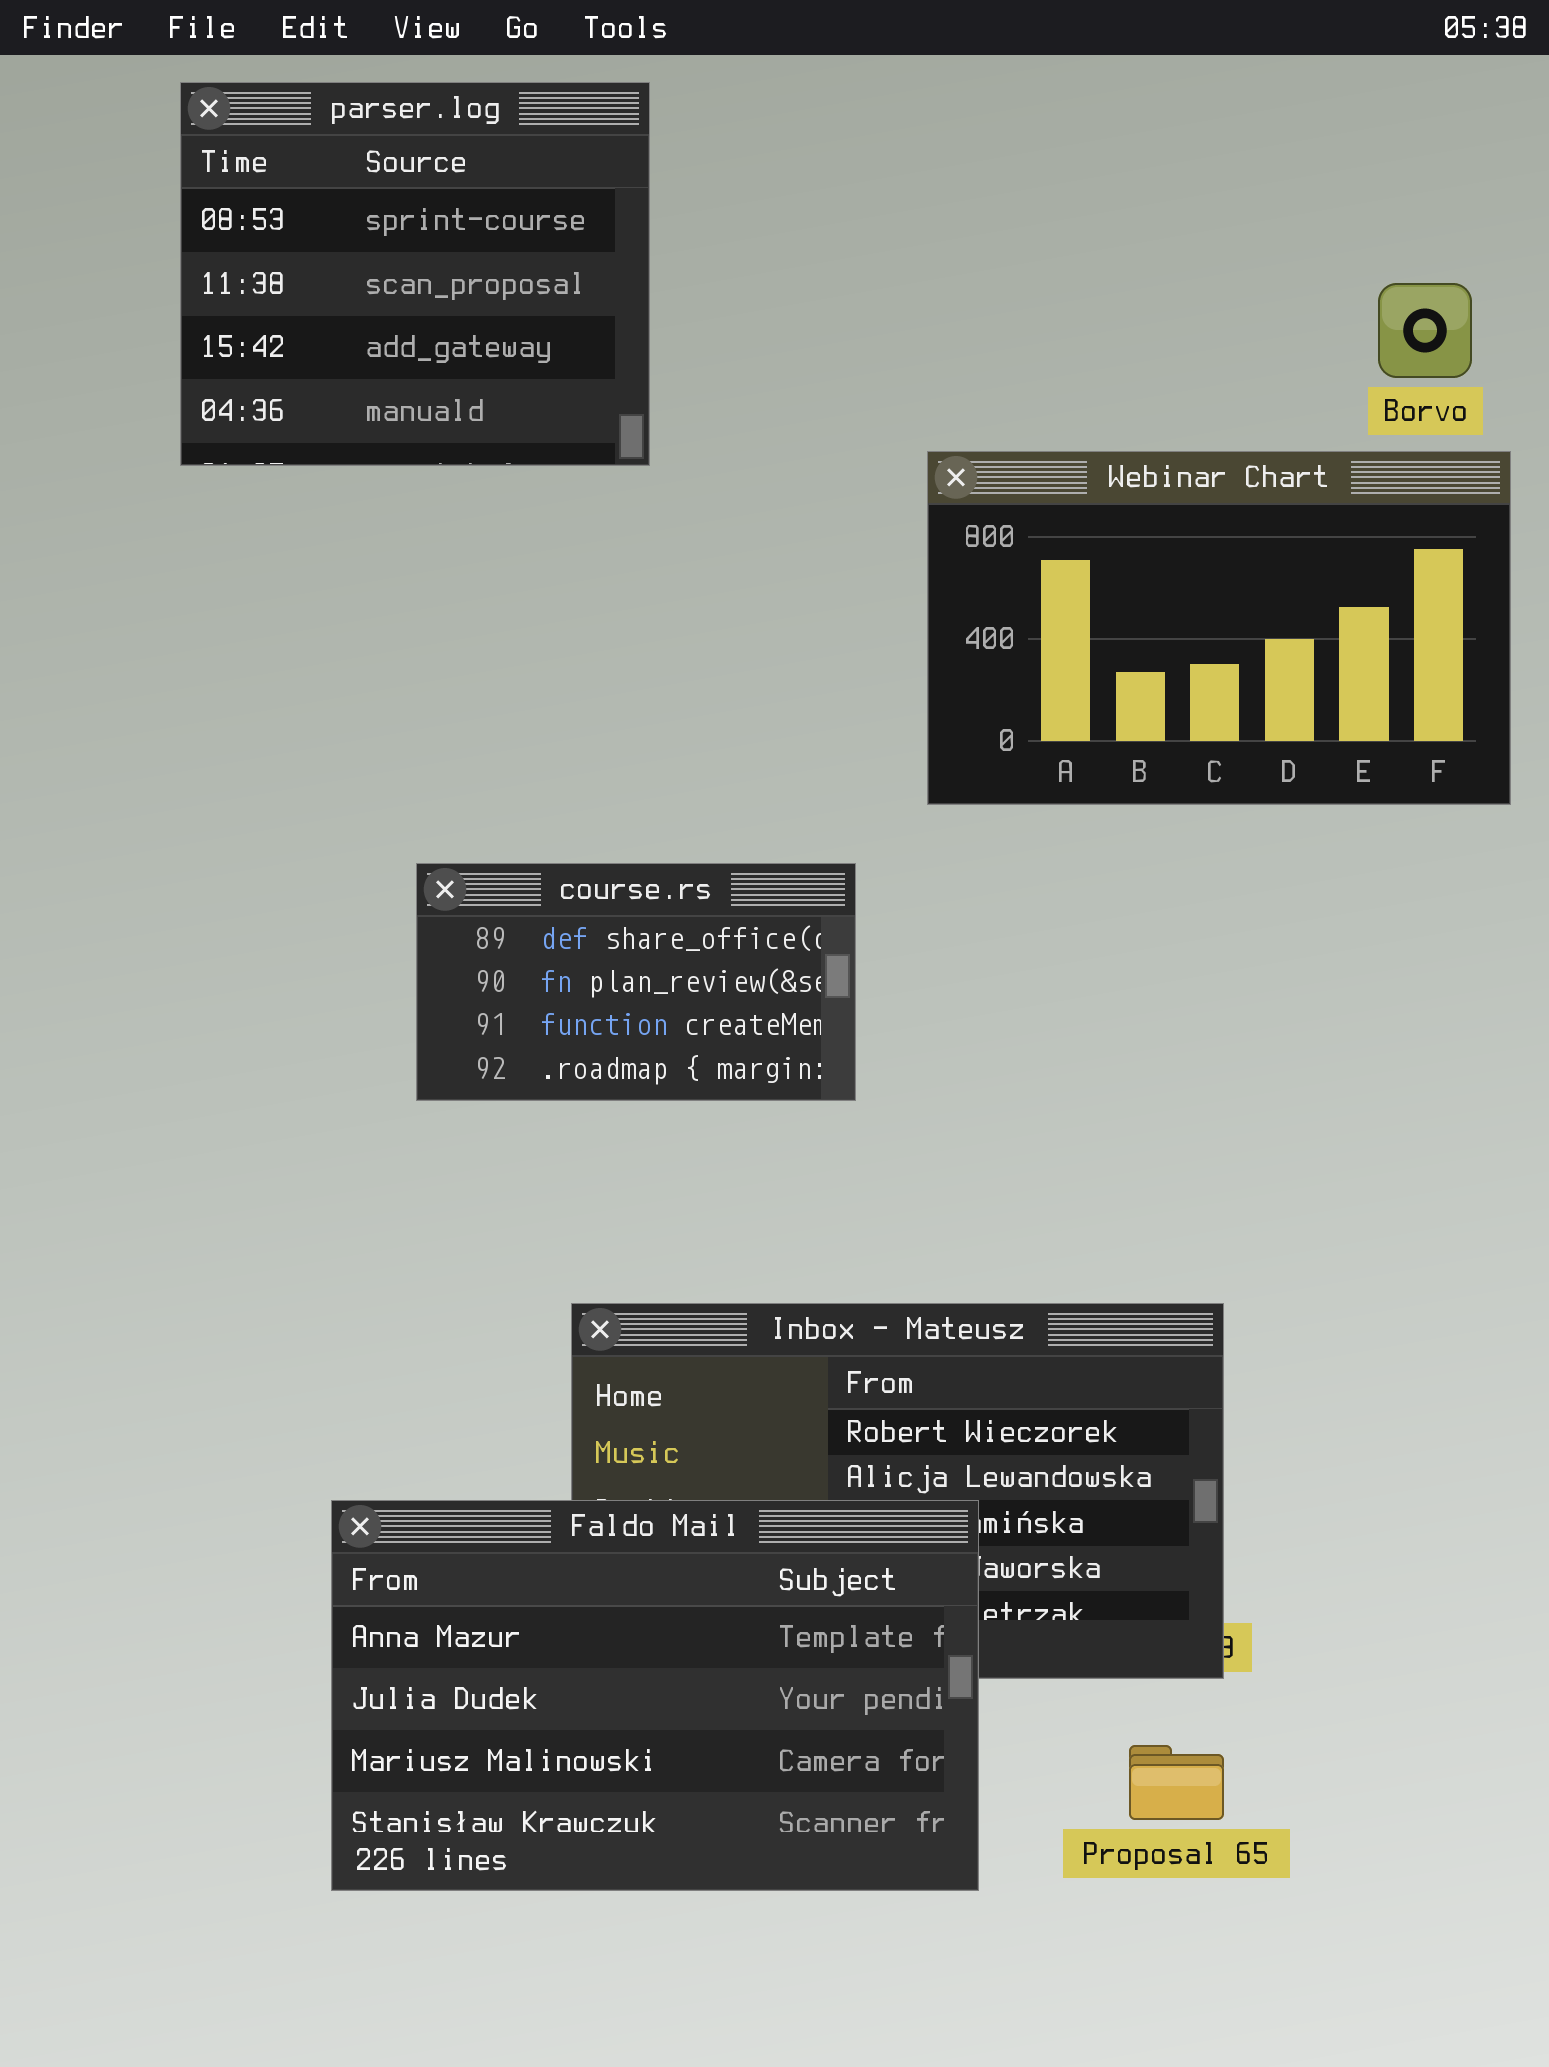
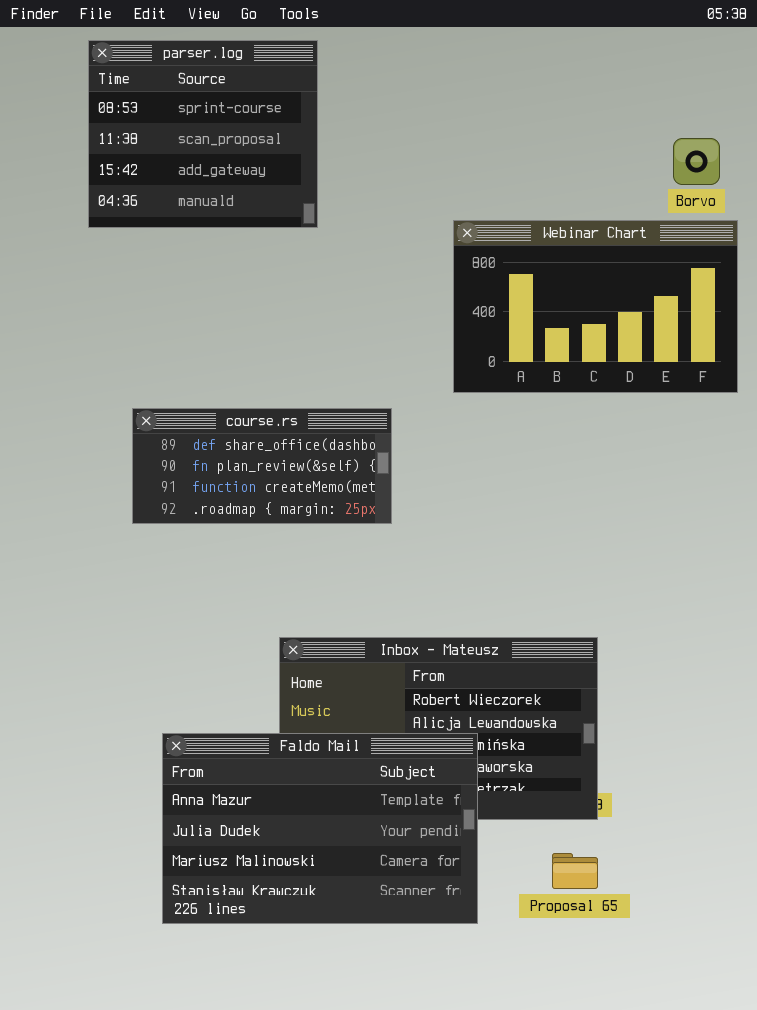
course.rs: [416,863,856,1101] -> [132,408,392,524], moved, resized

